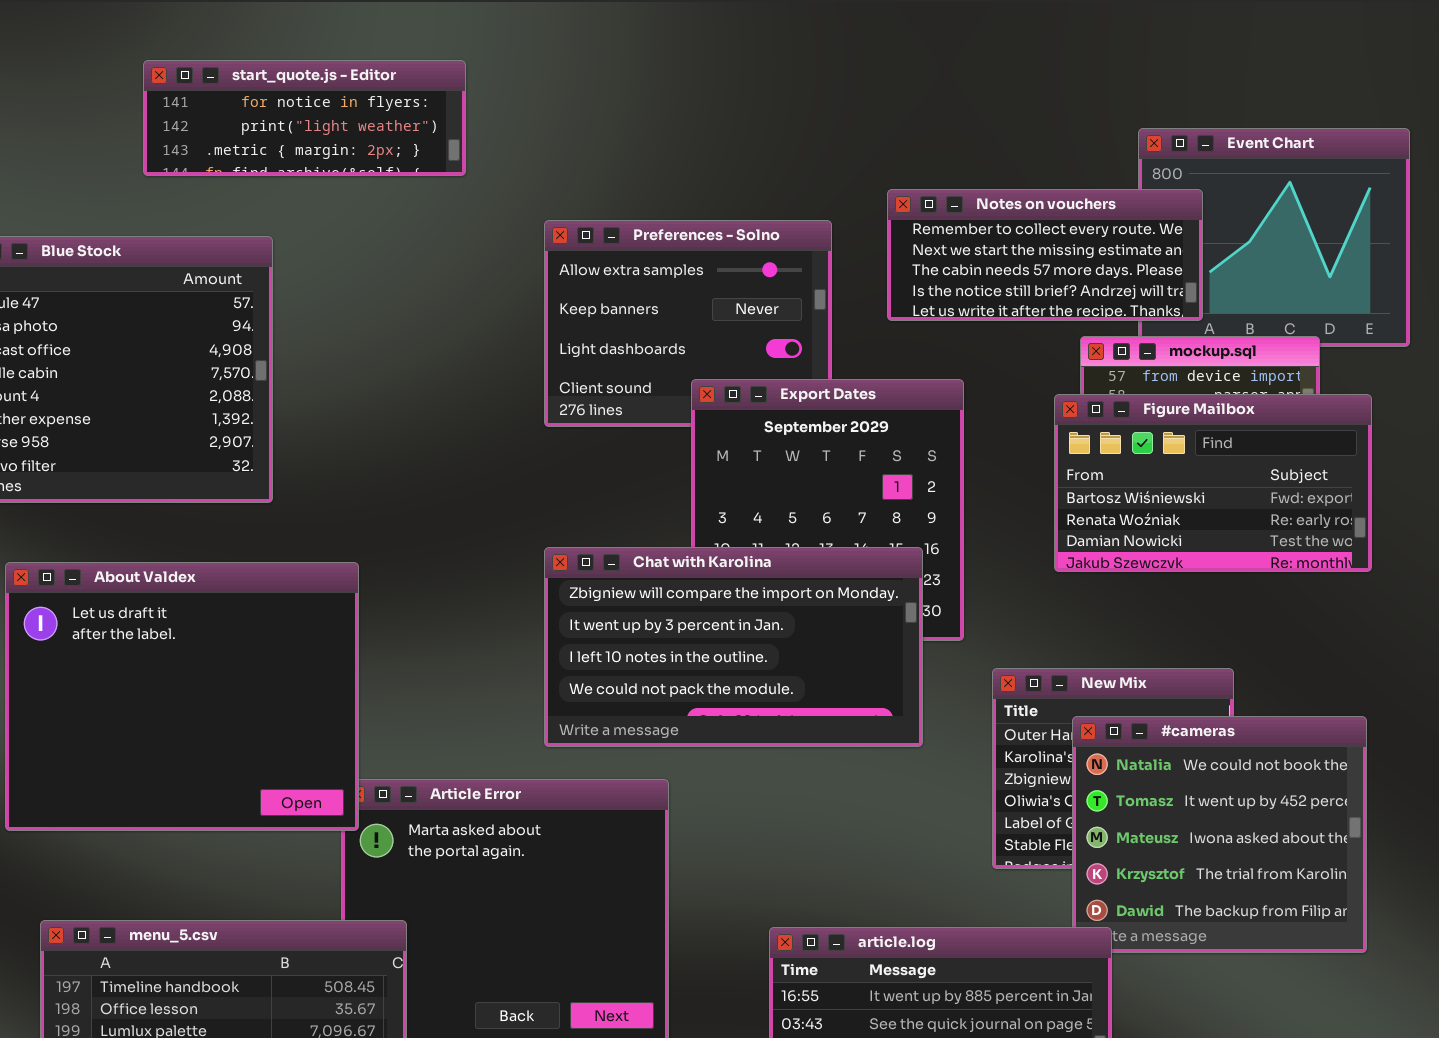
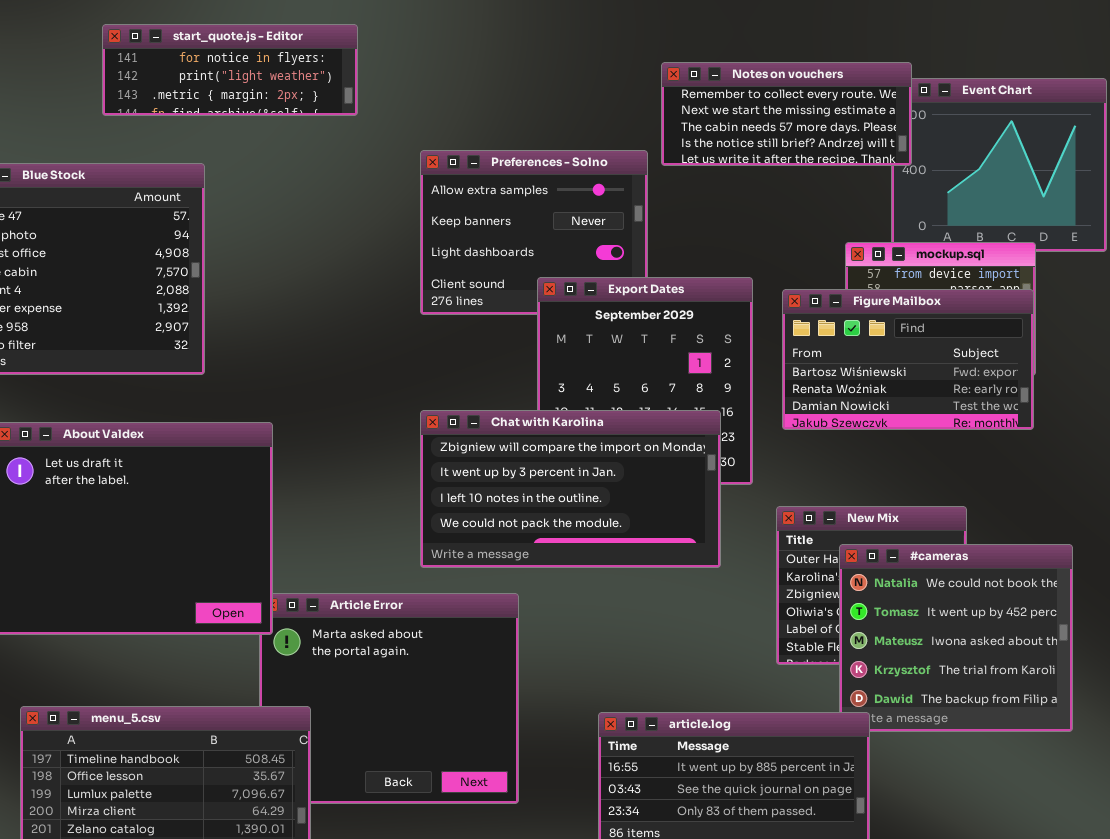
Notes on vouchers: [887,189,1203,321] -> [661,62,912,166], moved
Figure Mailbox: [1054,394,1372,572] -> [782,289,1034,430], moved

